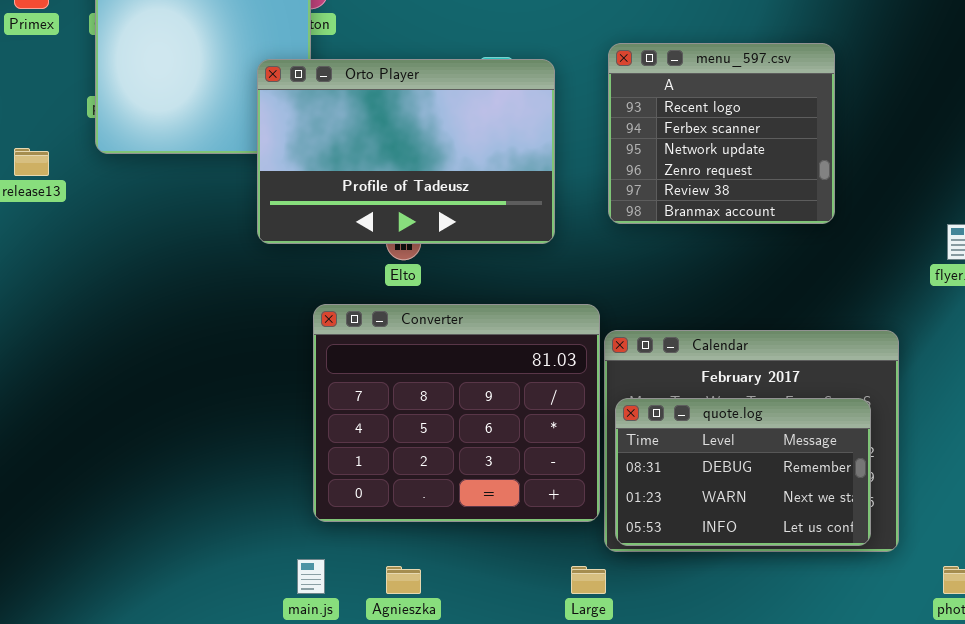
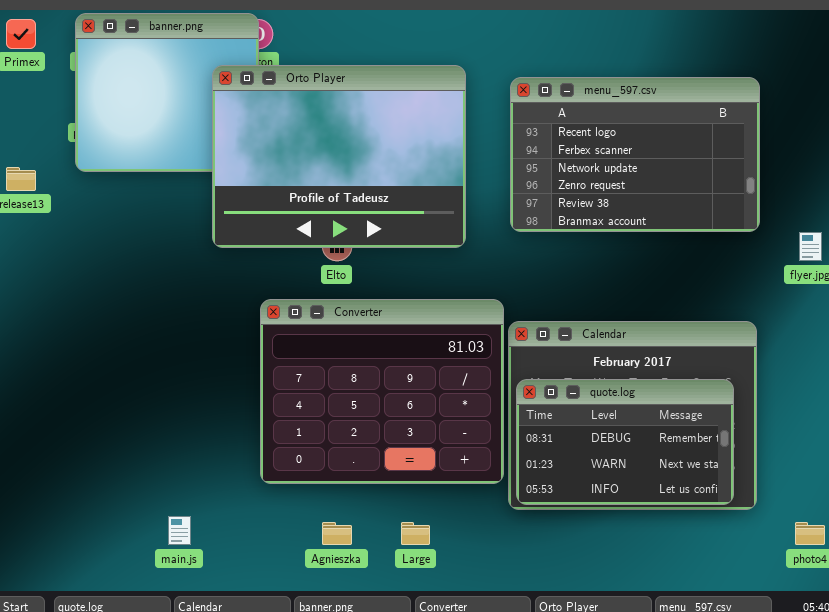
menu_597.csv: [608,43,835,224] -> [510,77,760,232], resized
Orto Player: [257,59,555,244] -> [212,65,466,248], resized
main.js: [297,559,325,594] -> [168,516,191,545], moved
Large: [571,566,606,594] -> [401,522,430,545], moved

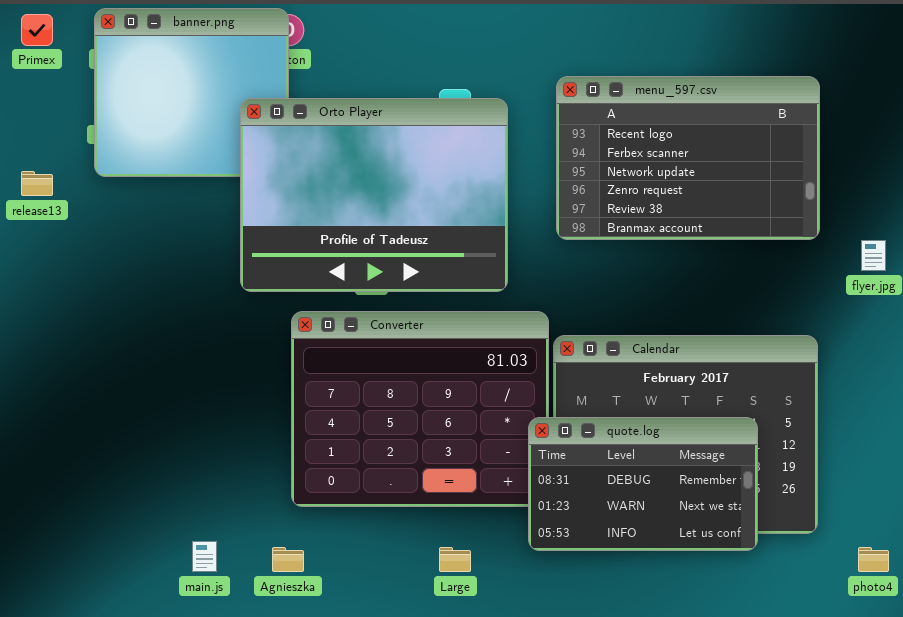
Orto Player: [212,65,466,248] -> [240,98,508,292], moved
quote.log: [516,379,734,505] -> [528,417,758,551], moved
Agnieszka: [322,522,352,545] -> [272,547,304,572], moved

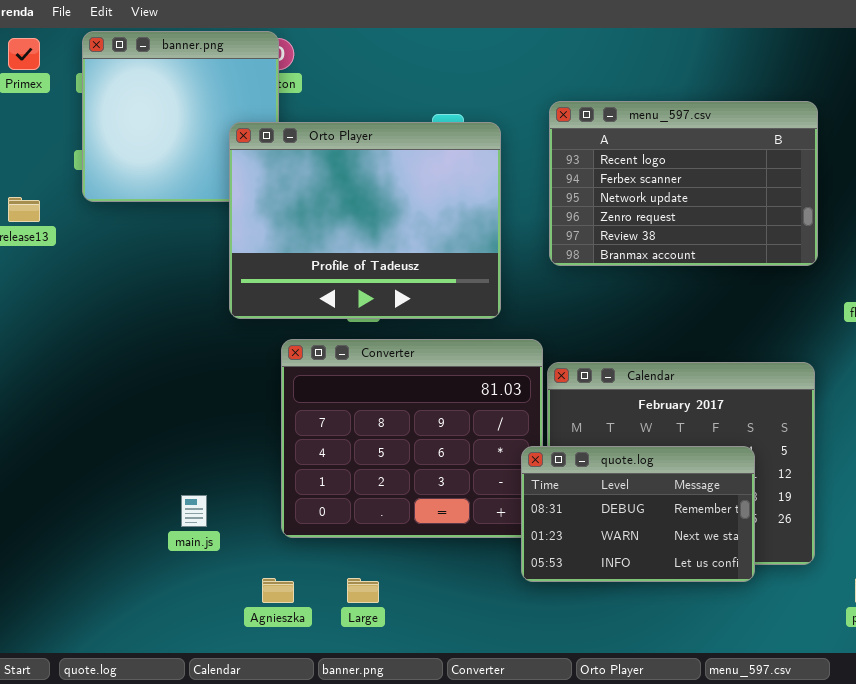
main.js: [192,541,217,572] -> [181,495,207,527], moved
Large: [439,547,471,572] -> [347,578,379,603], moved

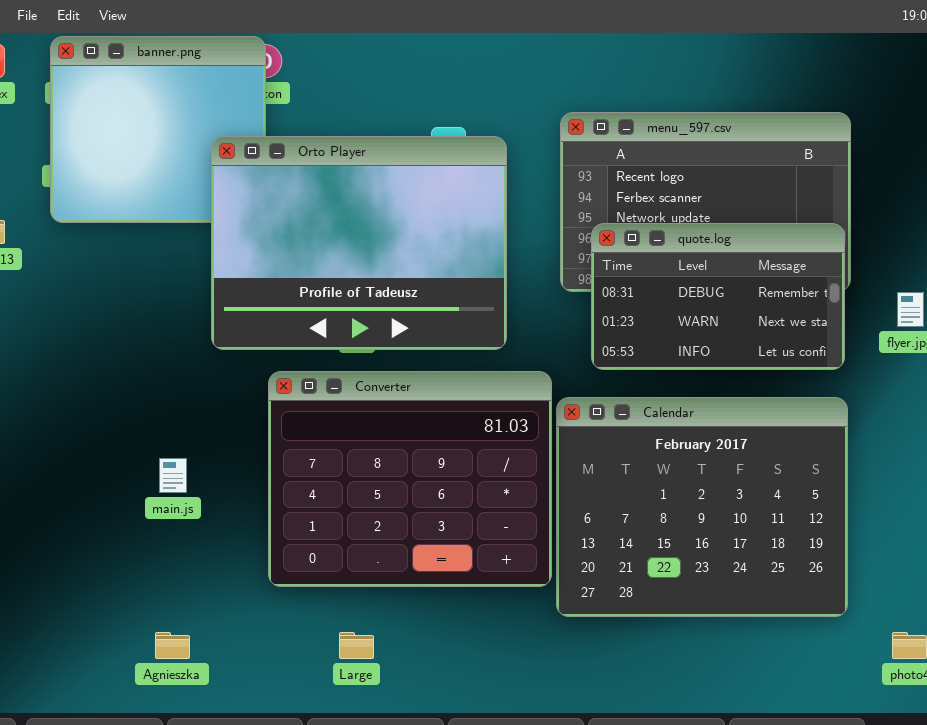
quote.log: [521,446,755,582] -> [591,223,845,370], moved
main.js: [181,495,207,527] -> [159,458,187,493], moved
Agnieszka: [262,578,294,603] -> [155,632,190,659], moved

